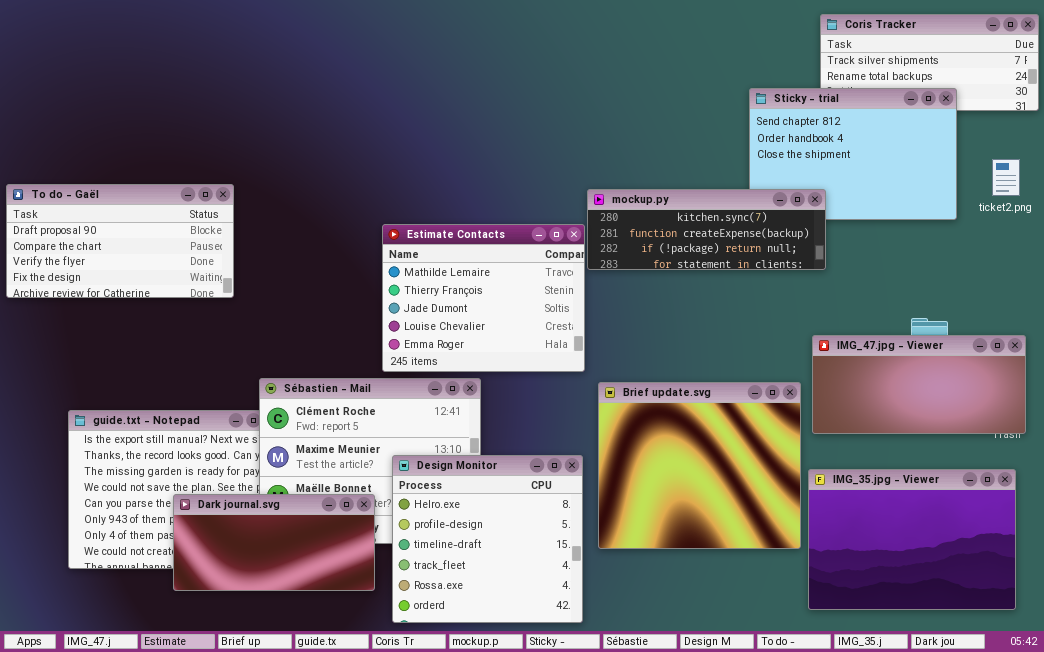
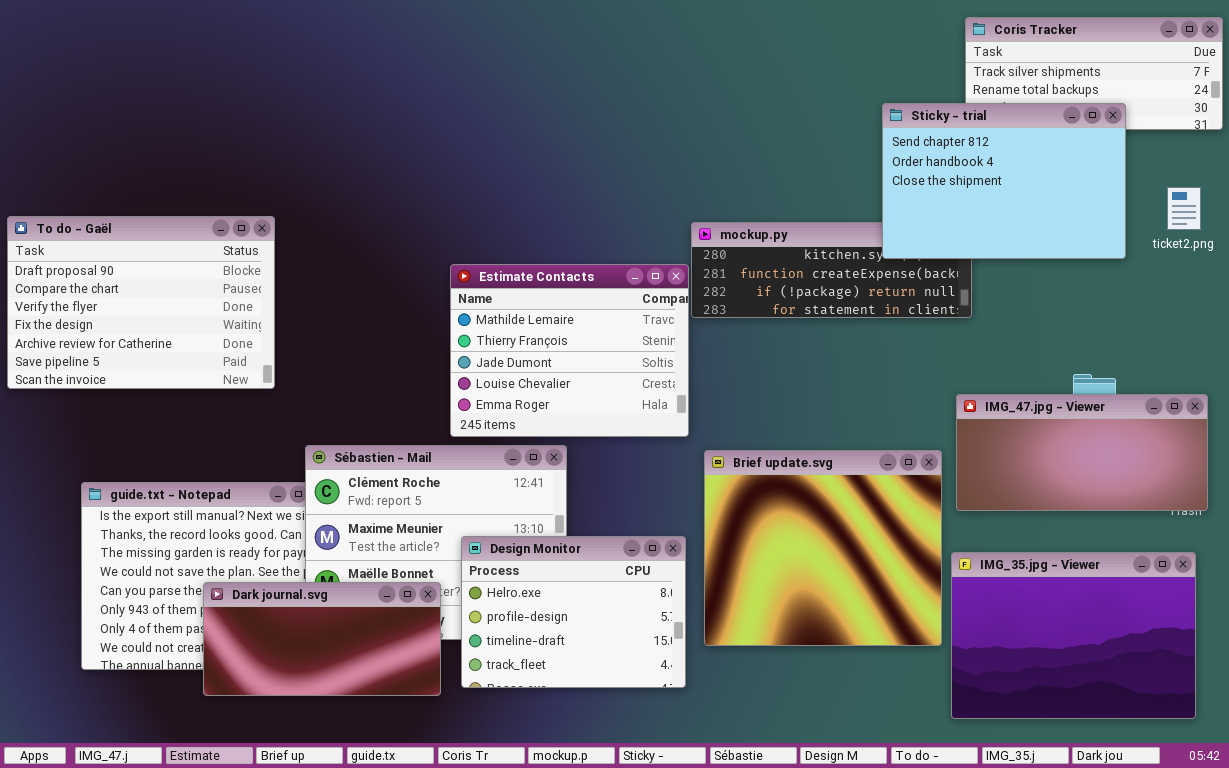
Sticky - trial: [749,88,957,220] -> [882,103,1126,259], raised
To do - Gaël: [6,184,234,298] -> [7,216,275,389], resized
Design Monitor: [392,455,583,623] -> [461,536,686,688], resized

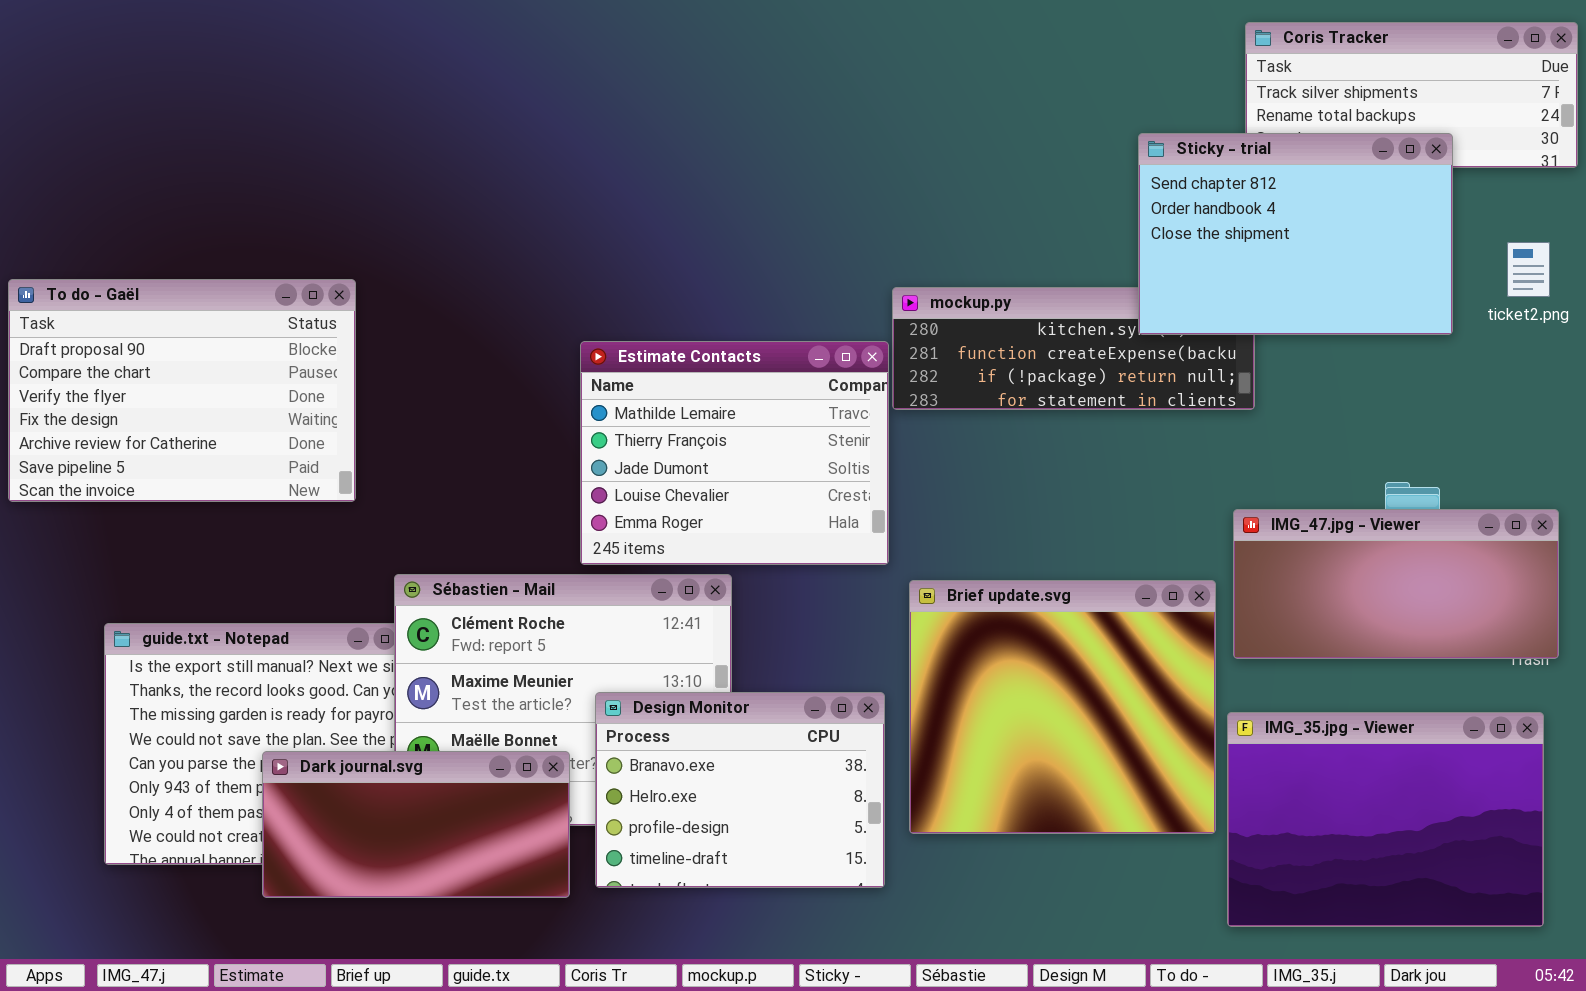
Design Monitor: [461,536,686,688] -> [595,692,885,888], scrolled up 1 row

